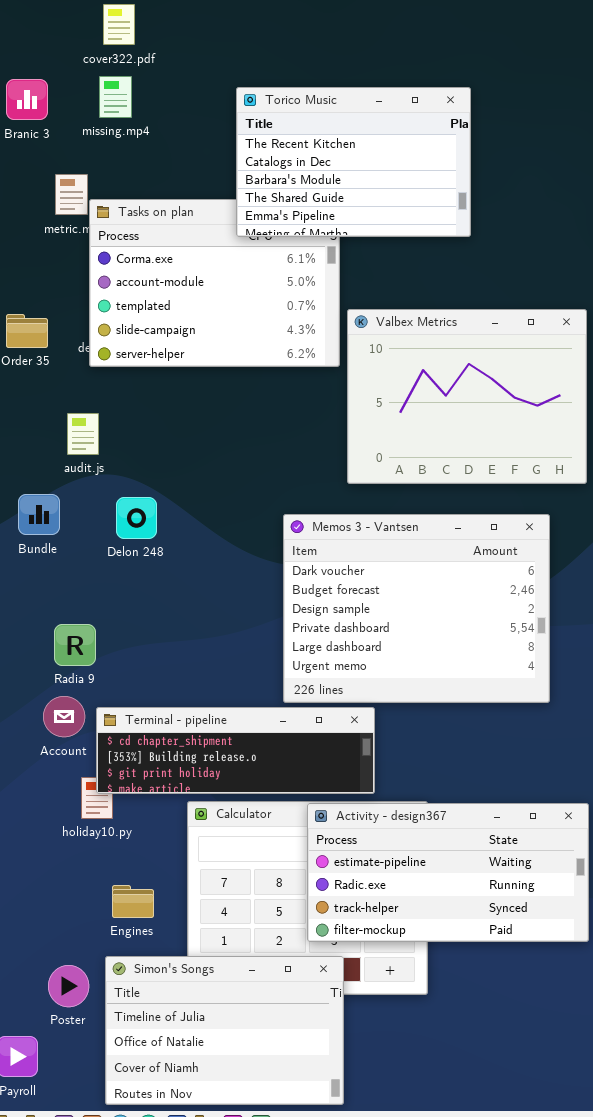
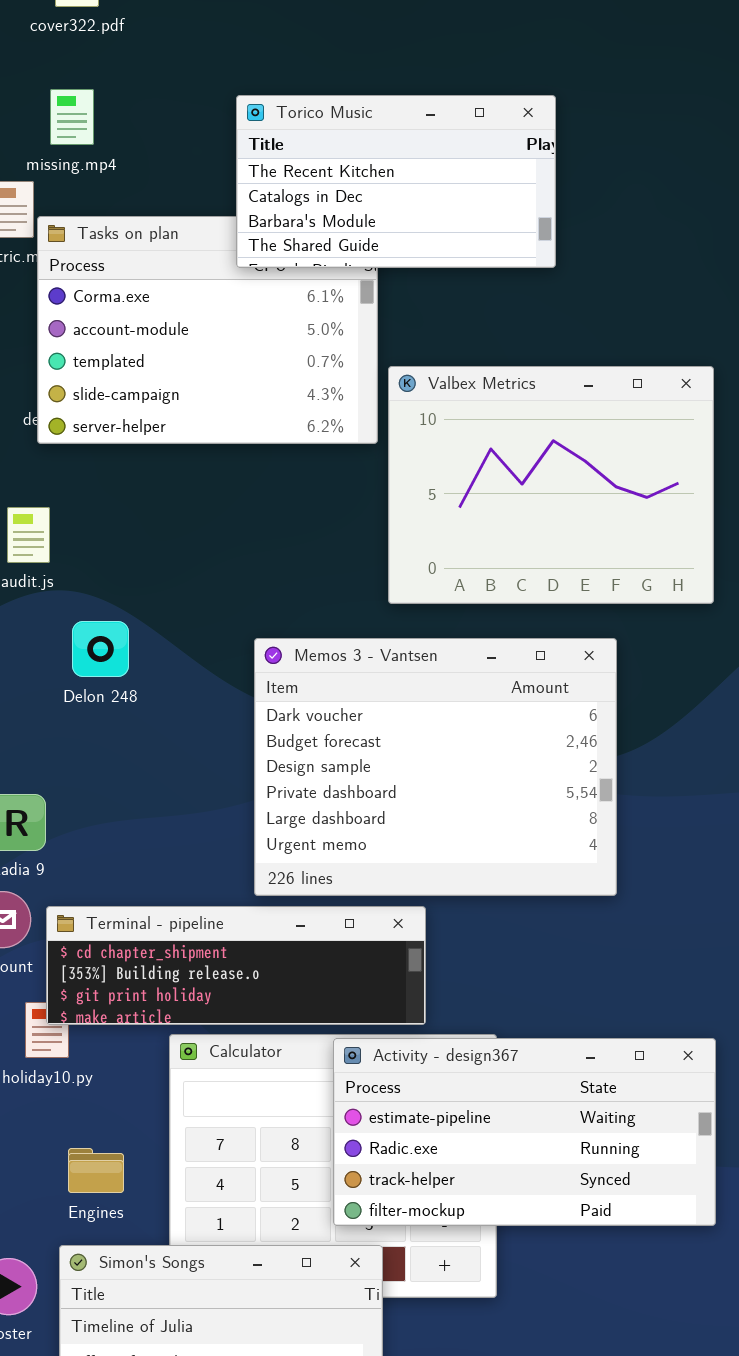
missing.mp4: [99,76,132,118] -> [50,89,94,145], moved
Torico Music: [236,87,471,237] -> [236,95,556,268], resized
Memos 3 - Vantsen: [283,514,550,703] -> [254,638,617,896], moved

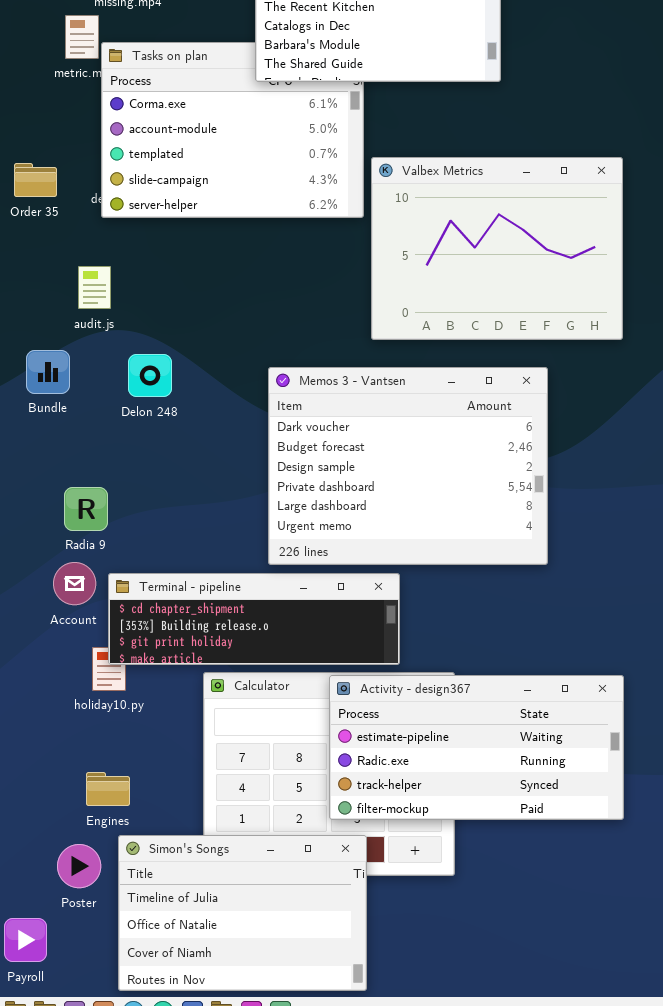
Engines: [68,1148,124,1193] -> [86,772,130,806], moved

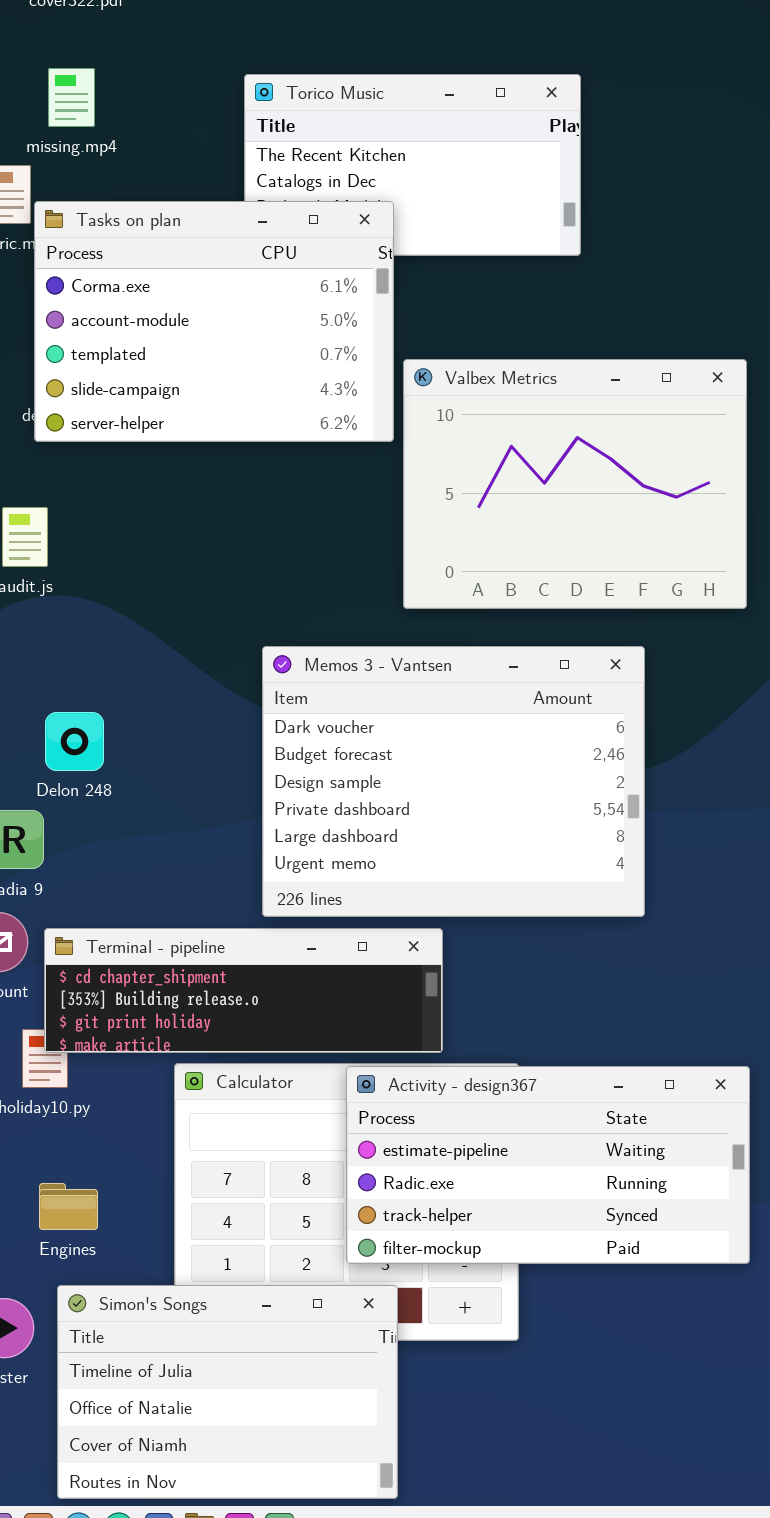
Tasks on plan: [101,42,364,218] -> [34,201,394,442], raised
Delon 248: [128,354,172,397] -> [45,712,104,771], moved
Engines: [86,772,130,806] -> [39,1183,98,1230], moved

